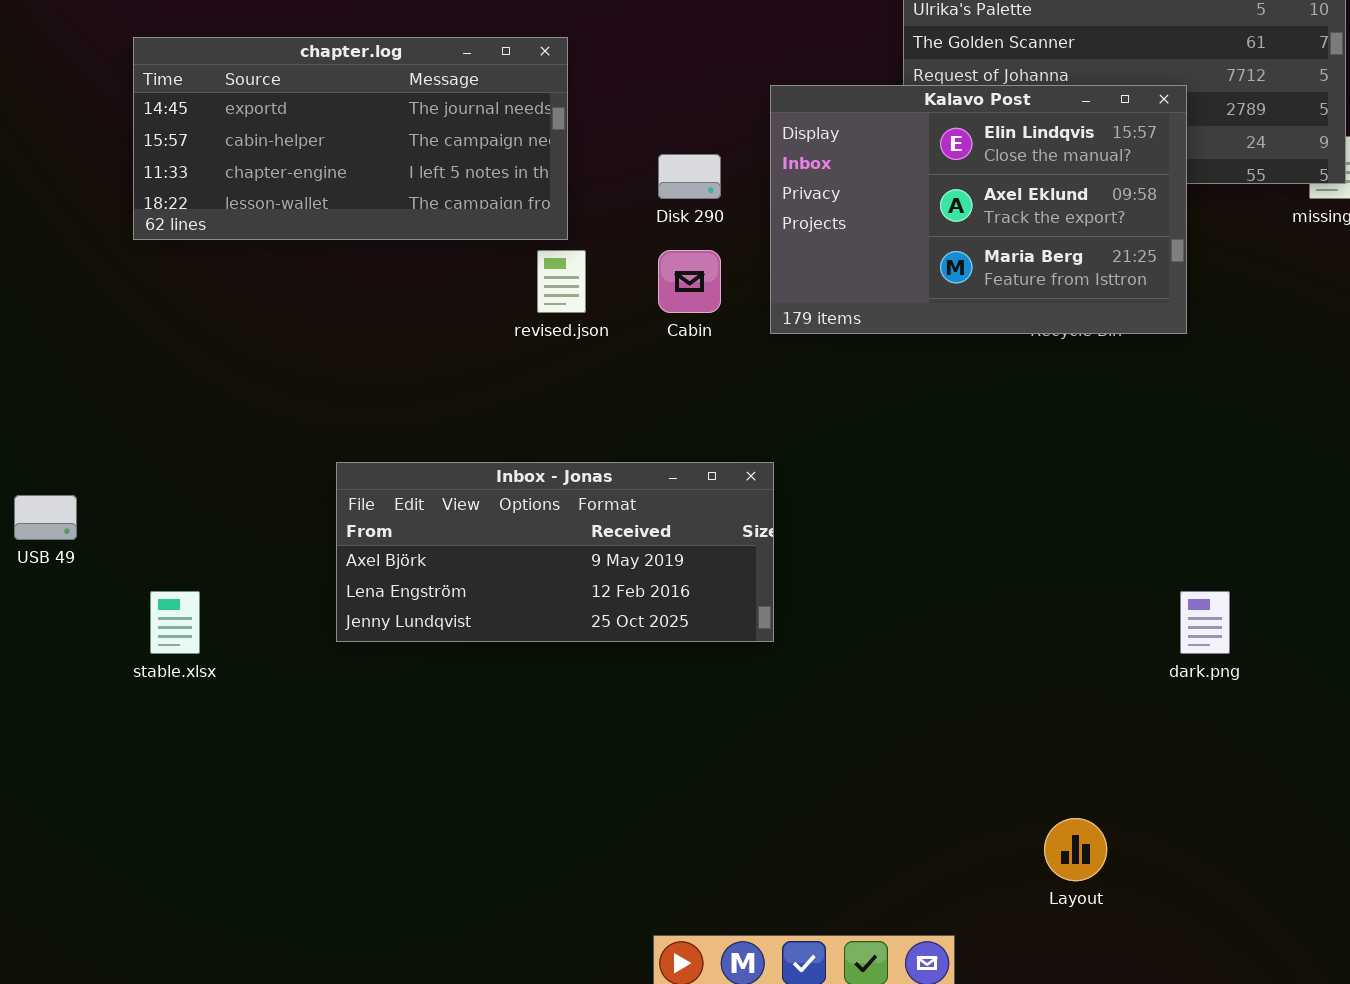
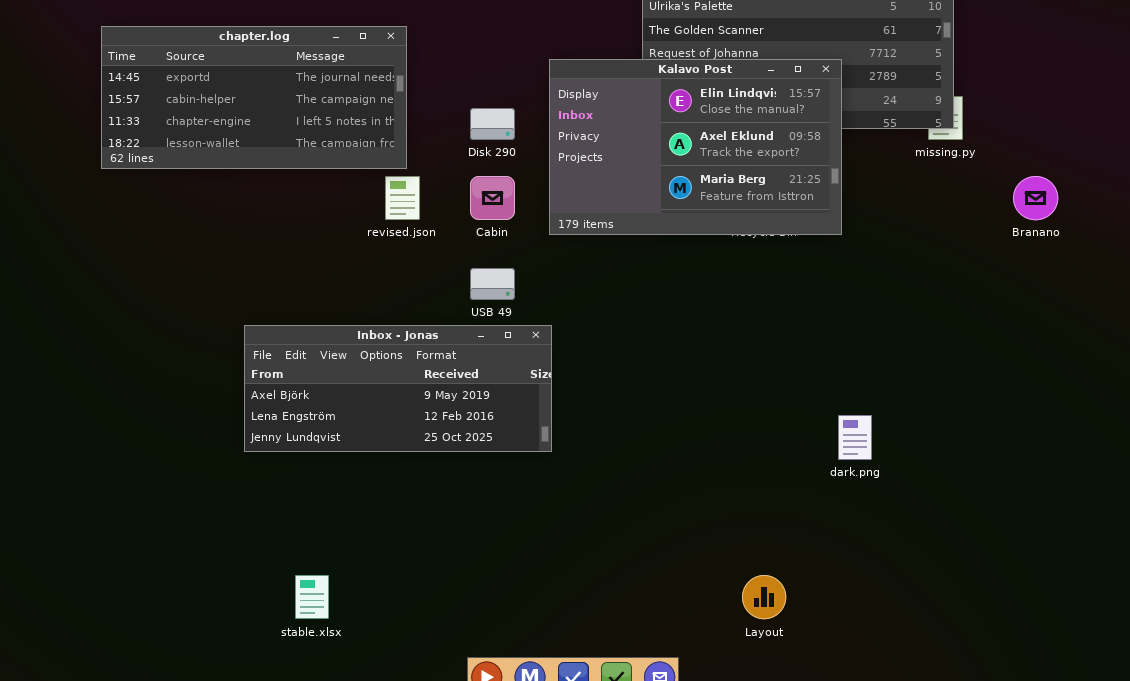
USB 49: [14,495,77,540] -> [470,268,515,300], moved
stable.xlsx: [150,591,200,654] -> [295,575,329,619], moved

